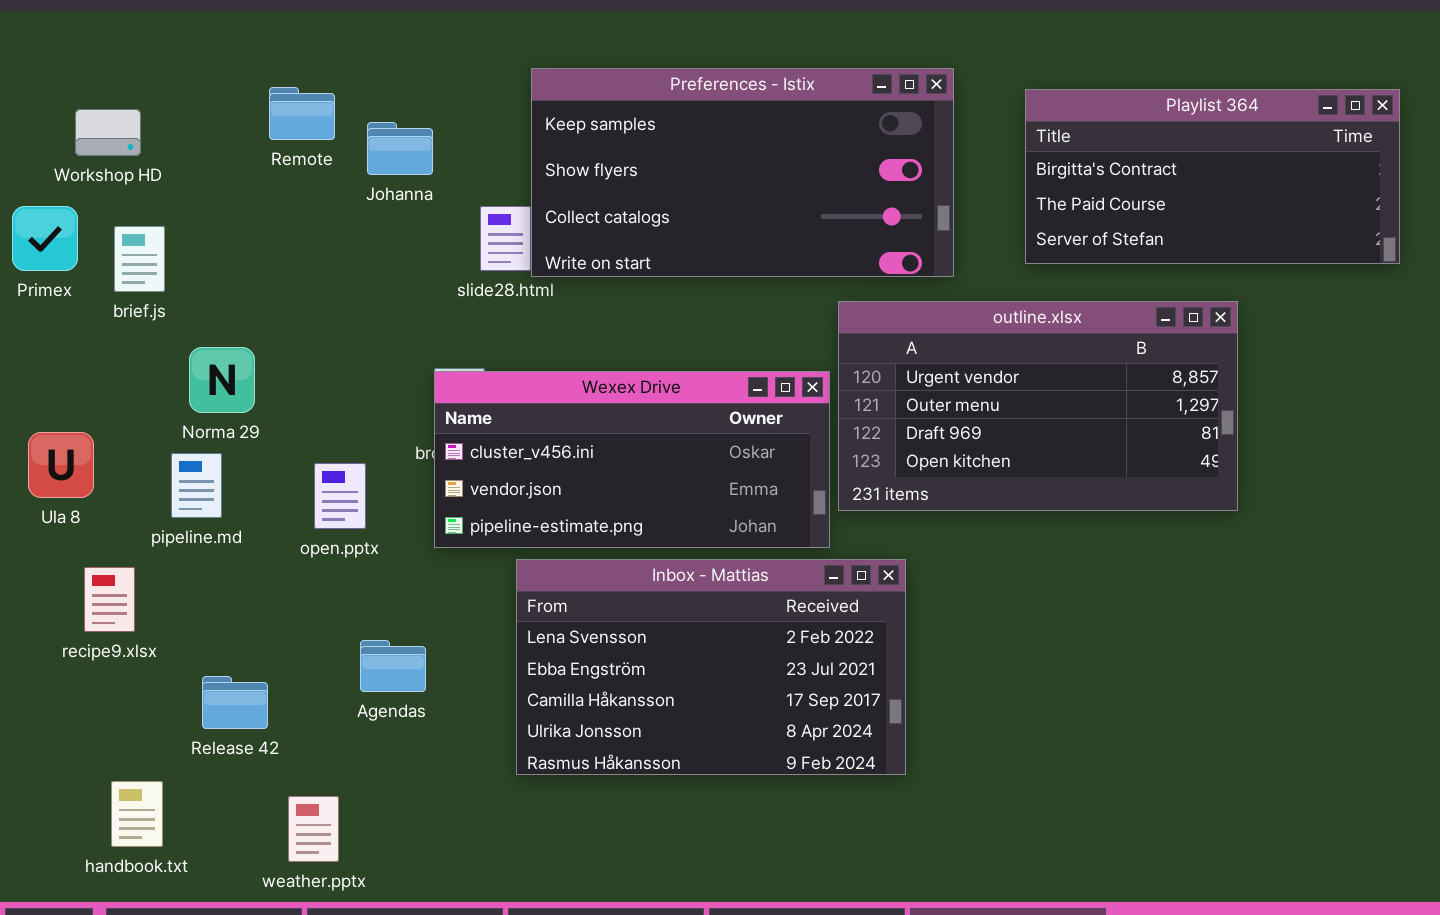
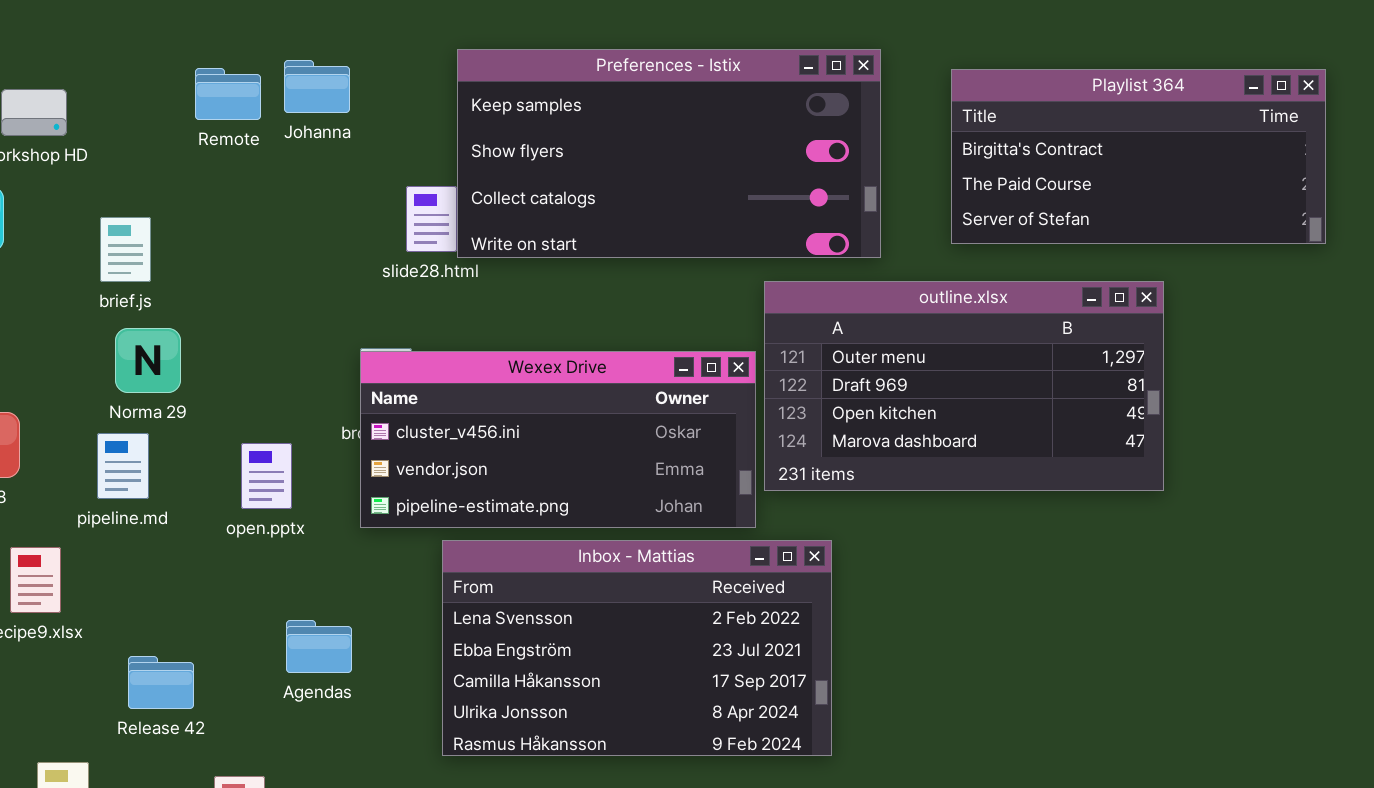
Johanna: [367,122,433,175] -> [284,60,350,113], moved
brief.js: [114,226,165,292] -> [100,217,151,282], moved
outline.xlsx: [838,301,1238,511] -> [764,281,1164,491], scrolled down 1 row

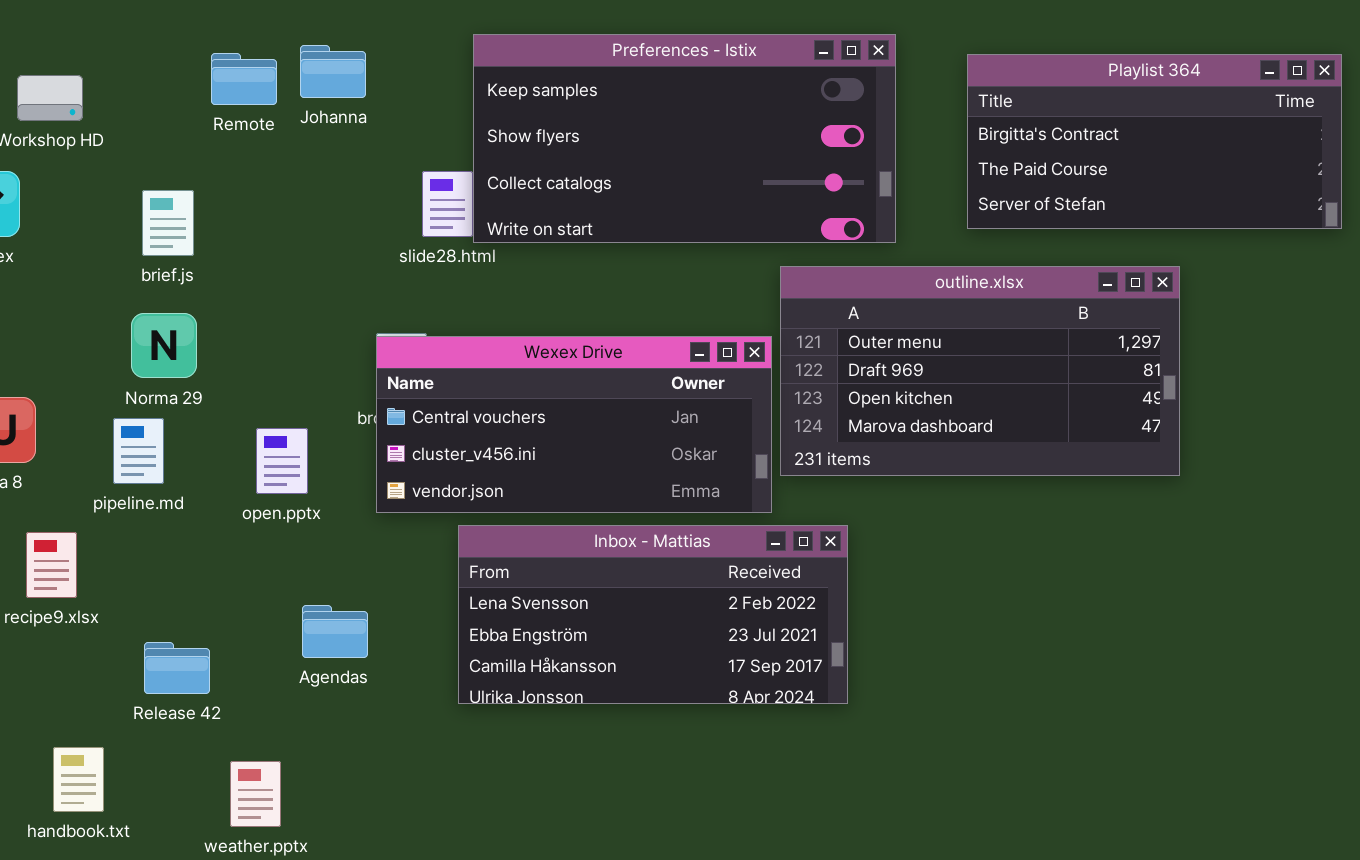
brief.js: [100,217,151,282] -> [142,190,194,256], moved
Wexex Drive: [360,351,756,528] -> [376,336,772,513], scrolled up 1 row
Inbox - Mattias: [442,540,832,756] -> [458,525,848,704], resized

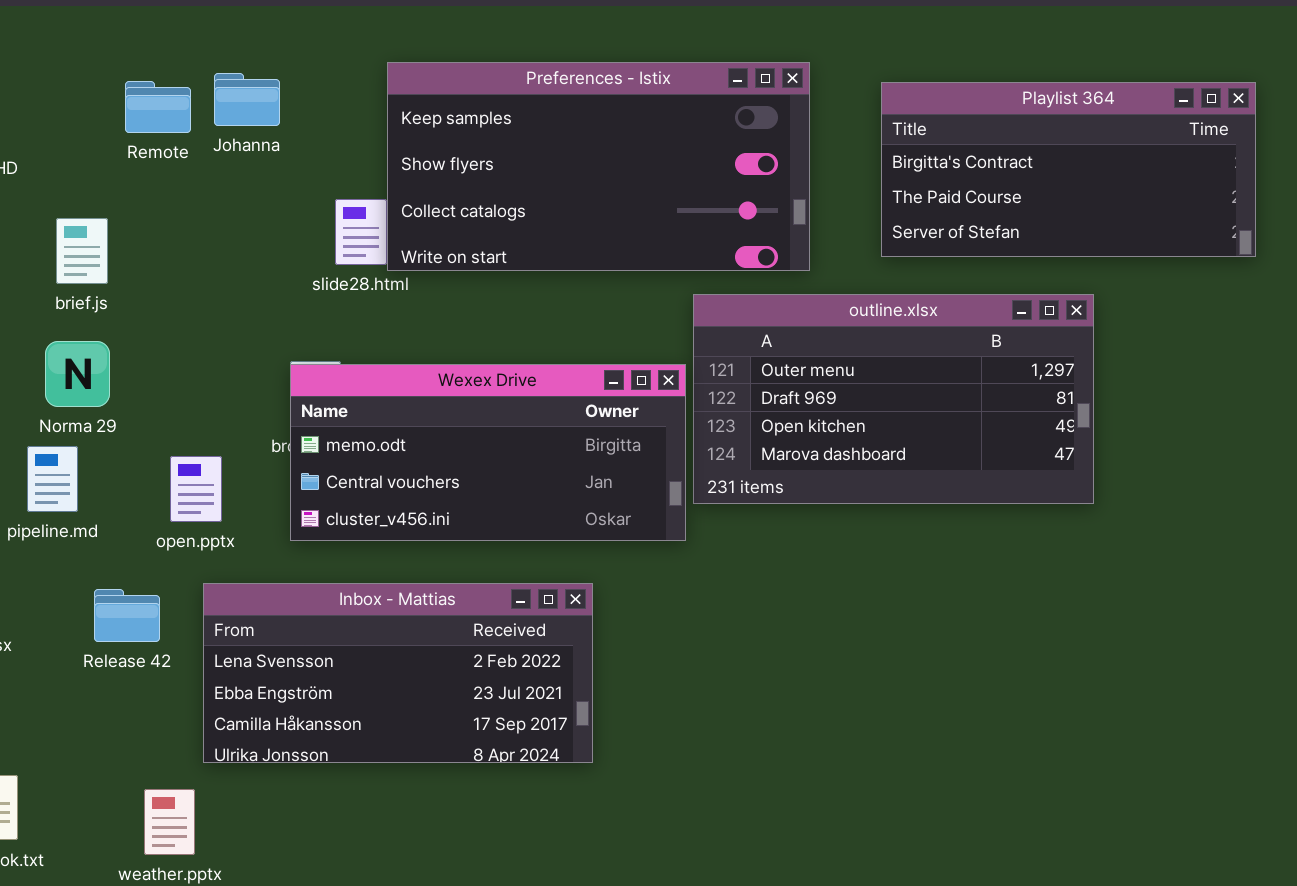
Wexex Drive: [376,336,772,513] -> [290,364,686,541], scrolled up 1 row
Inbox - Mattias: [458,525,848,704] -> [203,583,593,763], moved
Release 42: [144,642,210,694] -> [94,589,160,642], moved

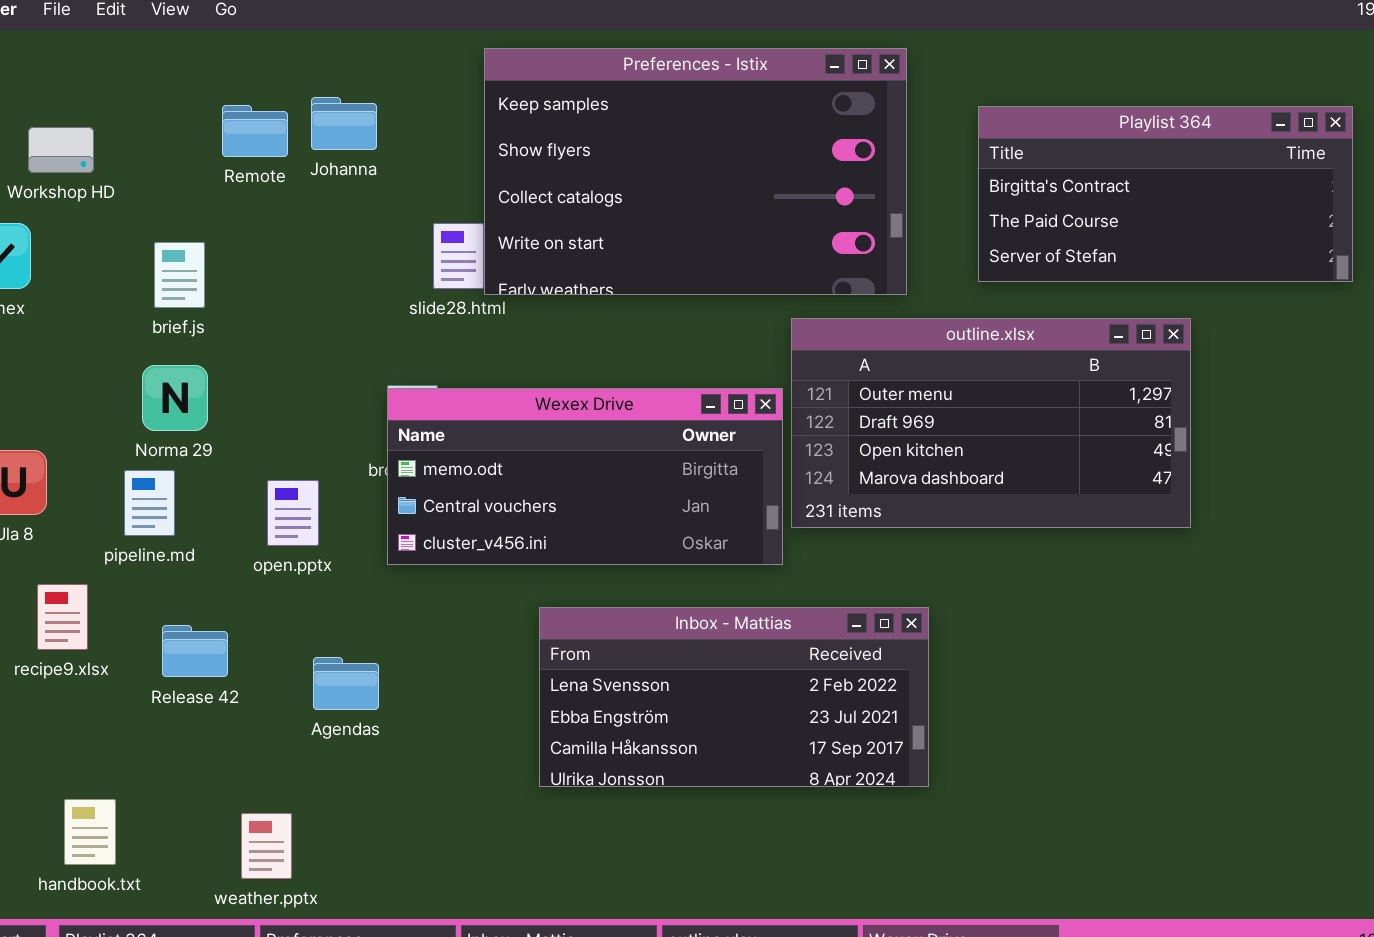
Preferences - Istix: [387,62,810,271] -> [484,48,907,295], resized
Inbox - Mattias: [203,583,593,763] -> [539,607,929,787], moved
Release 42: [94,589,160,642] -> [162,625,228,677], moved

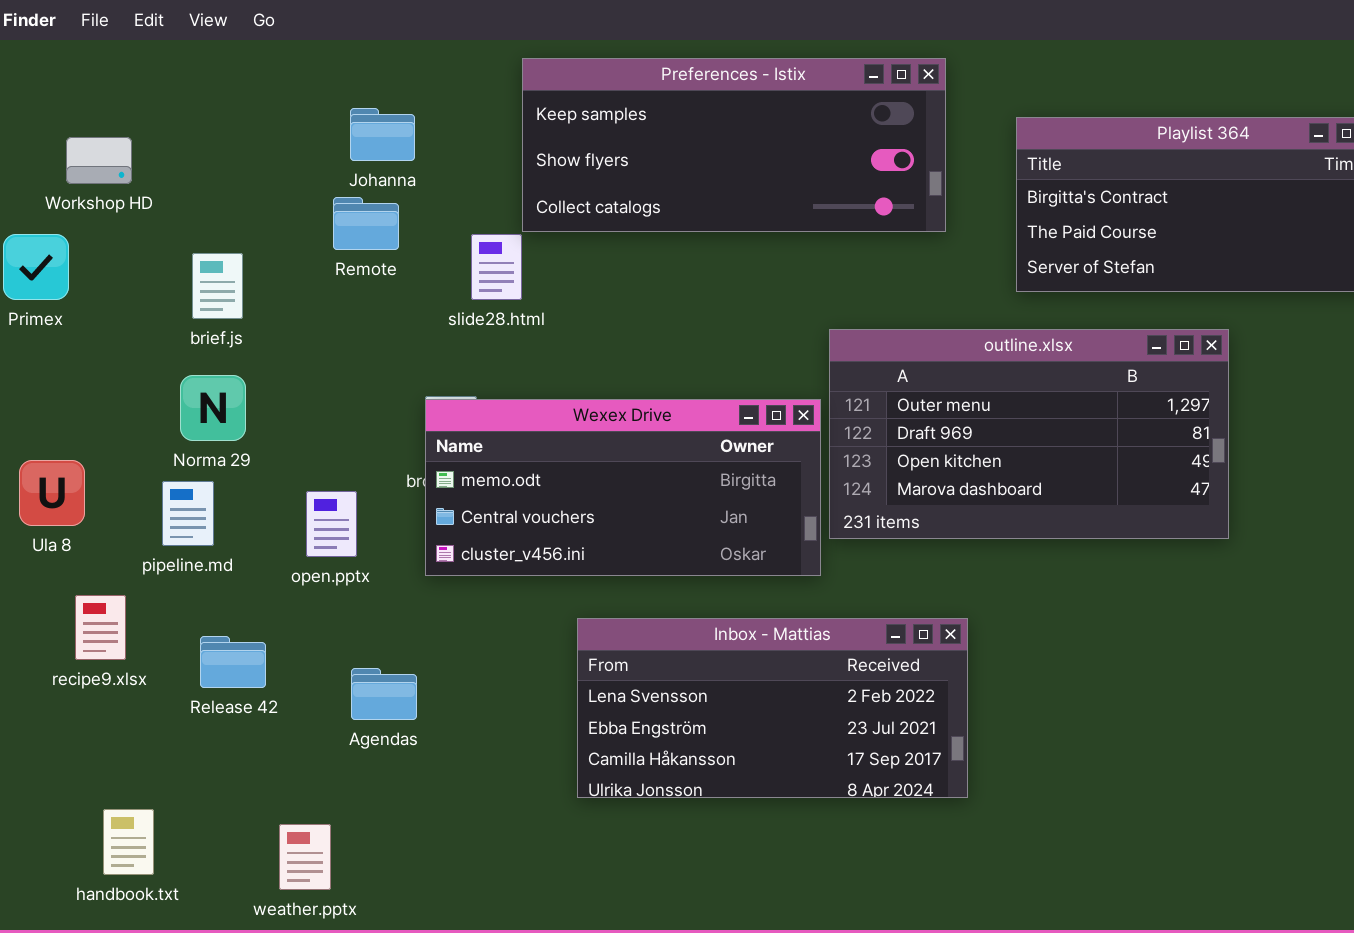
Preferences - Istix: [484,48,907,295] -> [522,58,946,232], resized
Remote: [222,105,288,157] -> [333,197,399,250], moved

